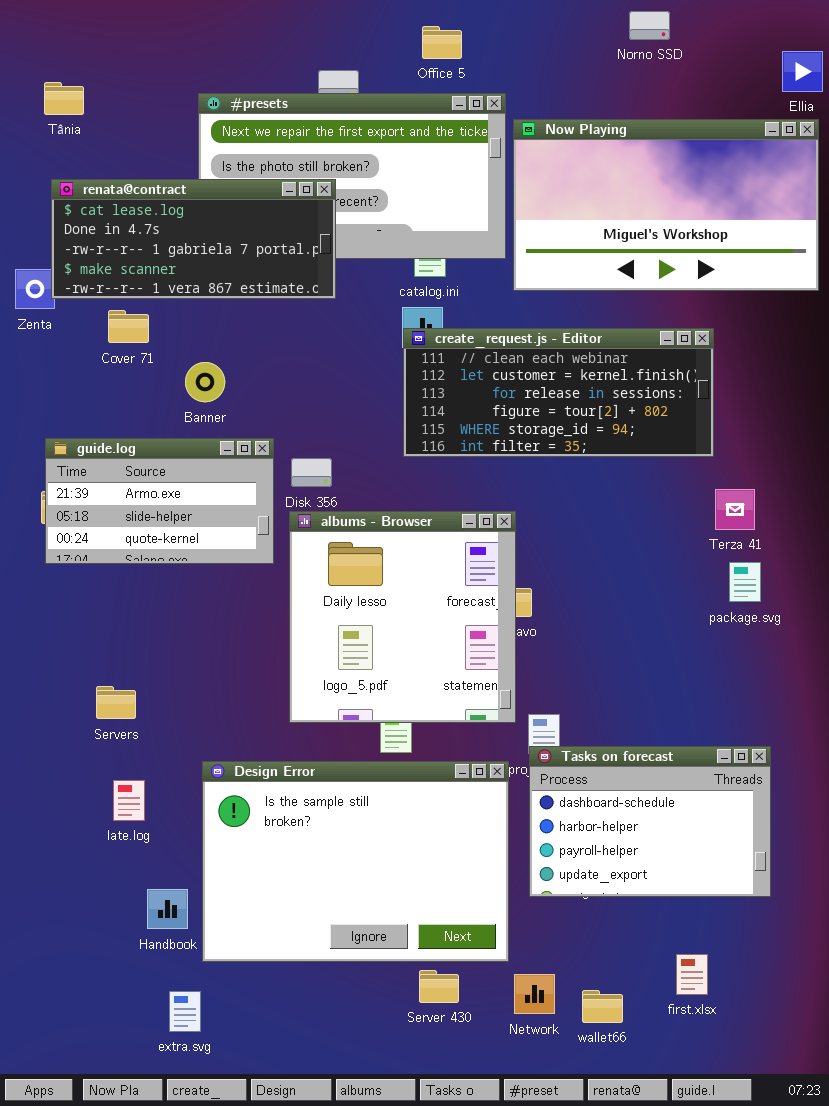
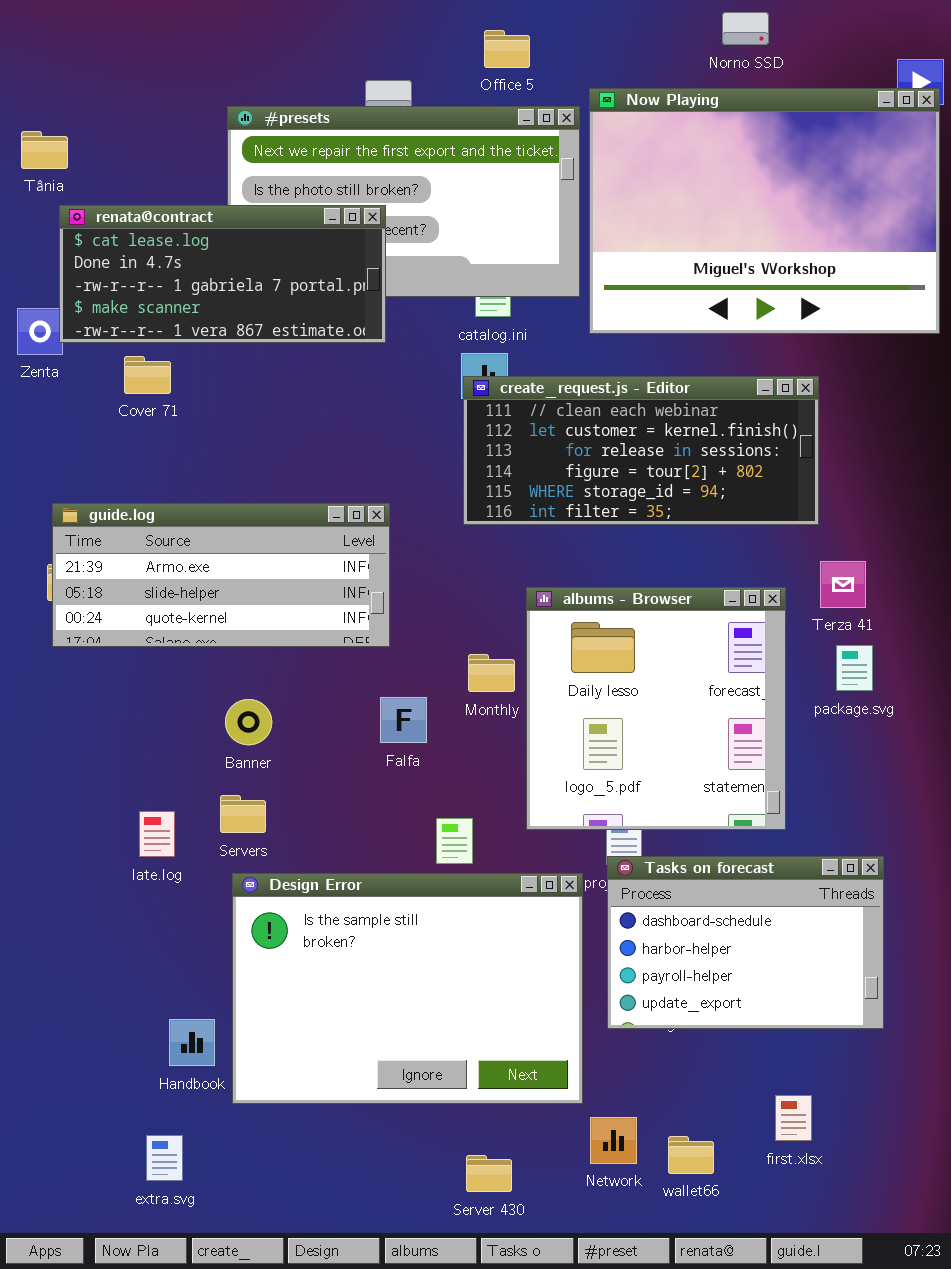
Tânia: [44,82,84,115] -> [21,131,68,169], moved
Now Playing: [513,119,819,291] -> [589,88,940,334], resized
Banner: [185,362,225,402] -> [225,699,272,745], moved
guide.log: [45,438,274,564] -> [52,503,390,647], resized
albums - Browser: [289,511,516,723] -> [526,587,786,830], moved
Servers: [96,686,136,719] -> [220,795,266,833], moved
late.log: [113,780,145,821] -> [139,811,175,857], moved
Server 430: [419,970,459,1003] -> [466,1155,512,1192], moved
extra.svg: [169,991,201,1032] -> [146,1135,183,1181], moved

